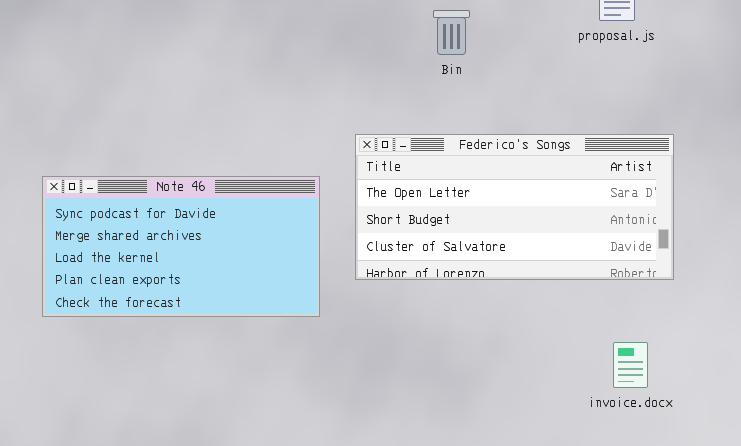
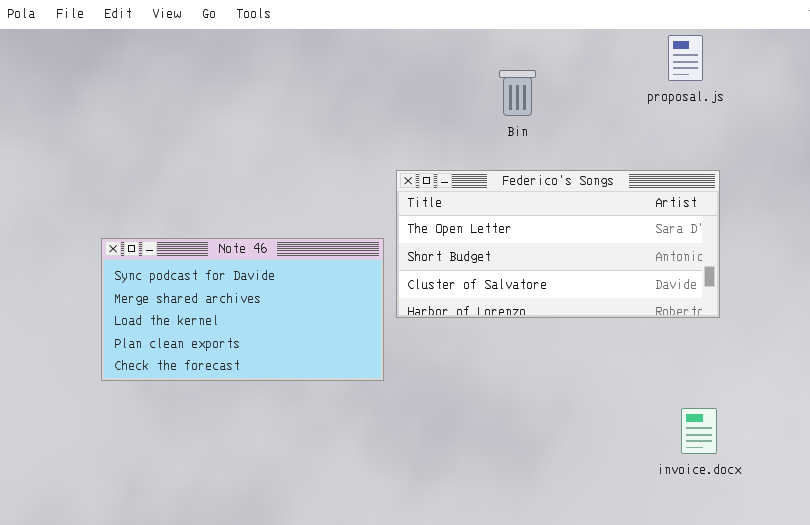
Federico's Songs: [355,134,674,280] -> [396,170,720,318], moved

